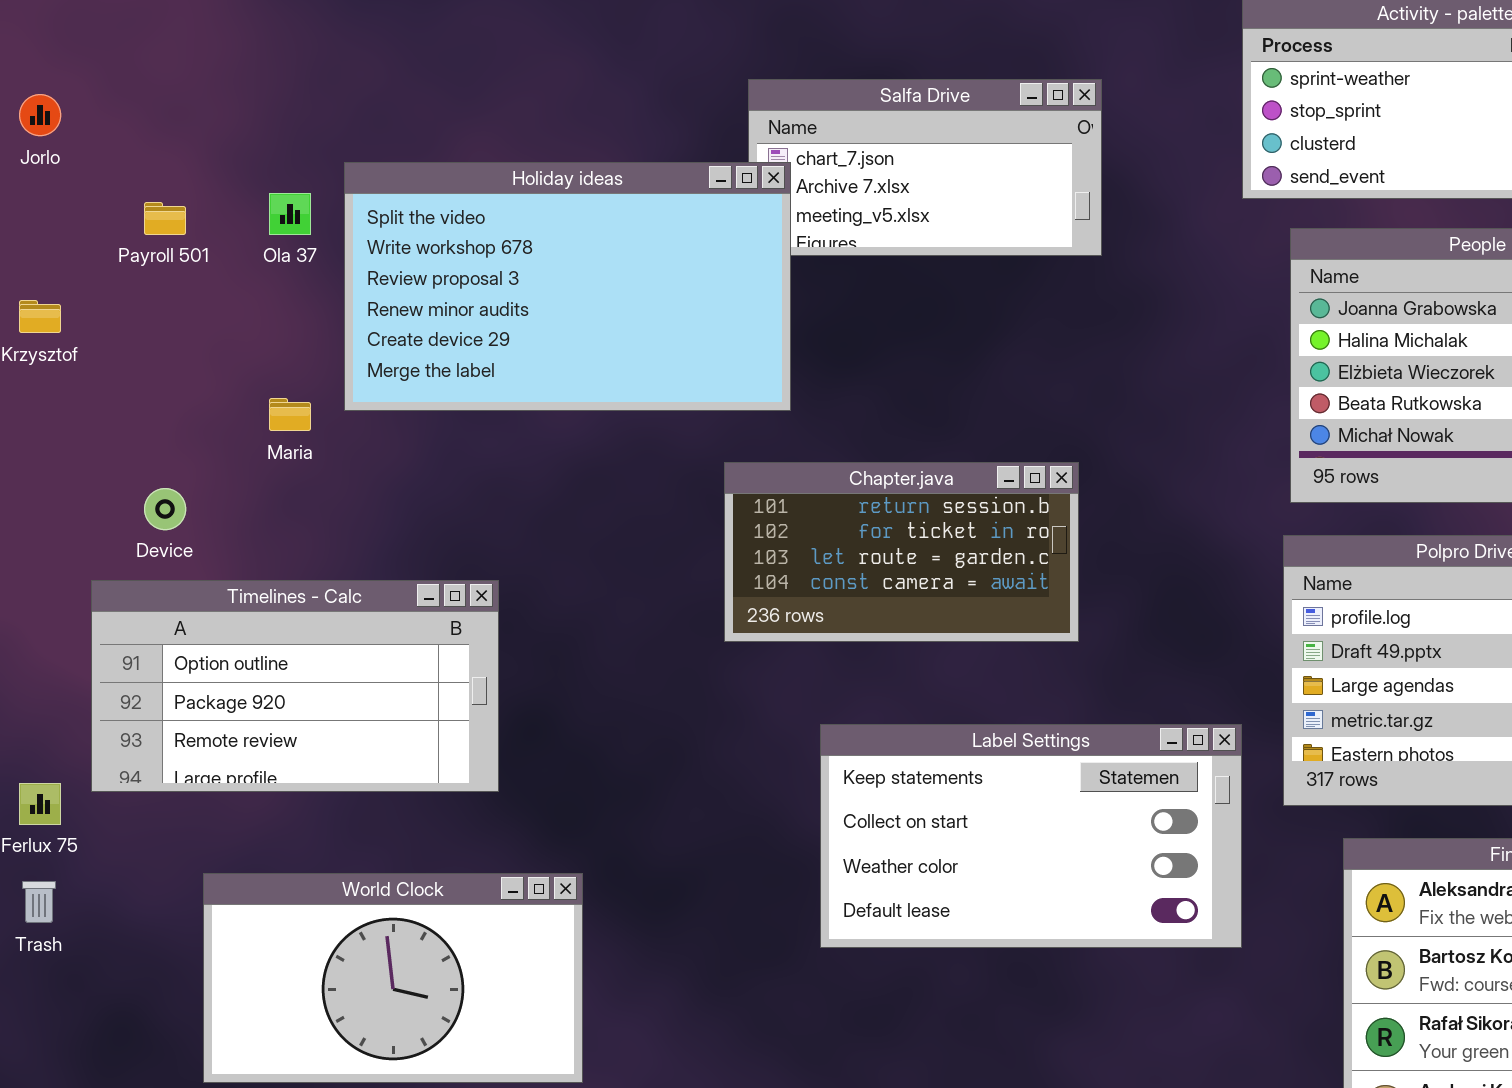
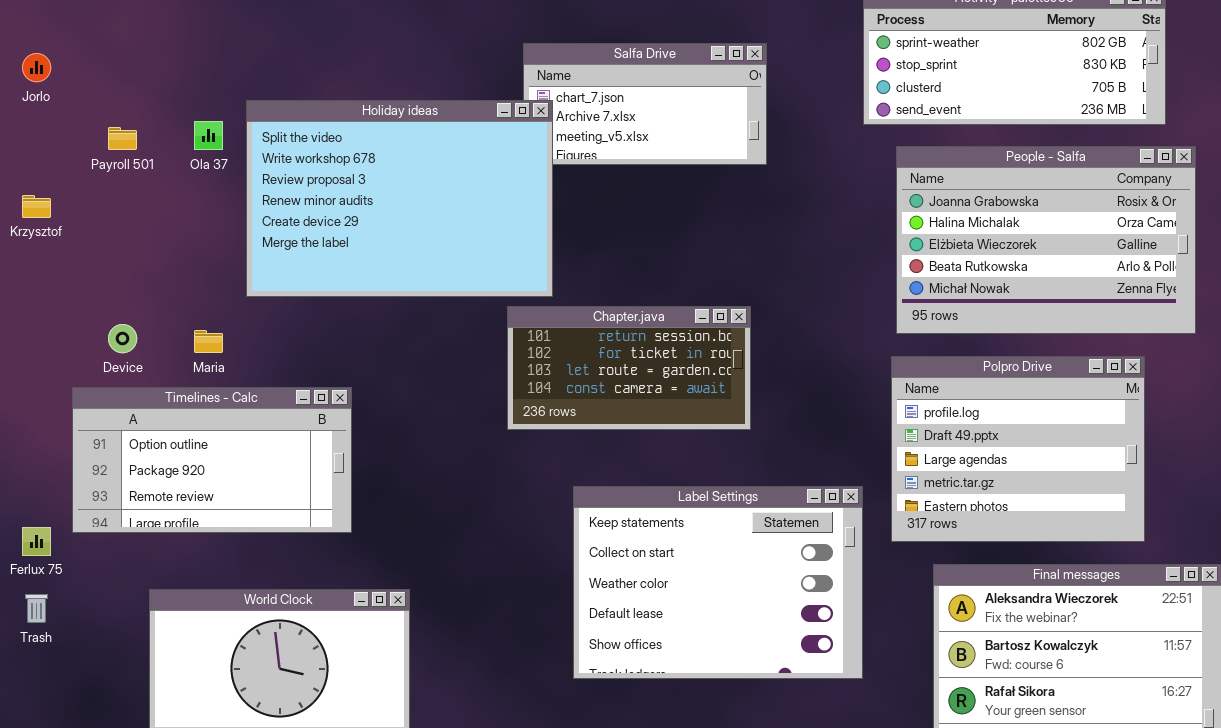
Holiday ideas: [344,162,791,411] -> [246,100,553,297], resized
Maria: [269,398,311,431] -> [194,330,223,353], moved
Label Settings: [820,724,1242,948] -> [573,486,863,679], resized

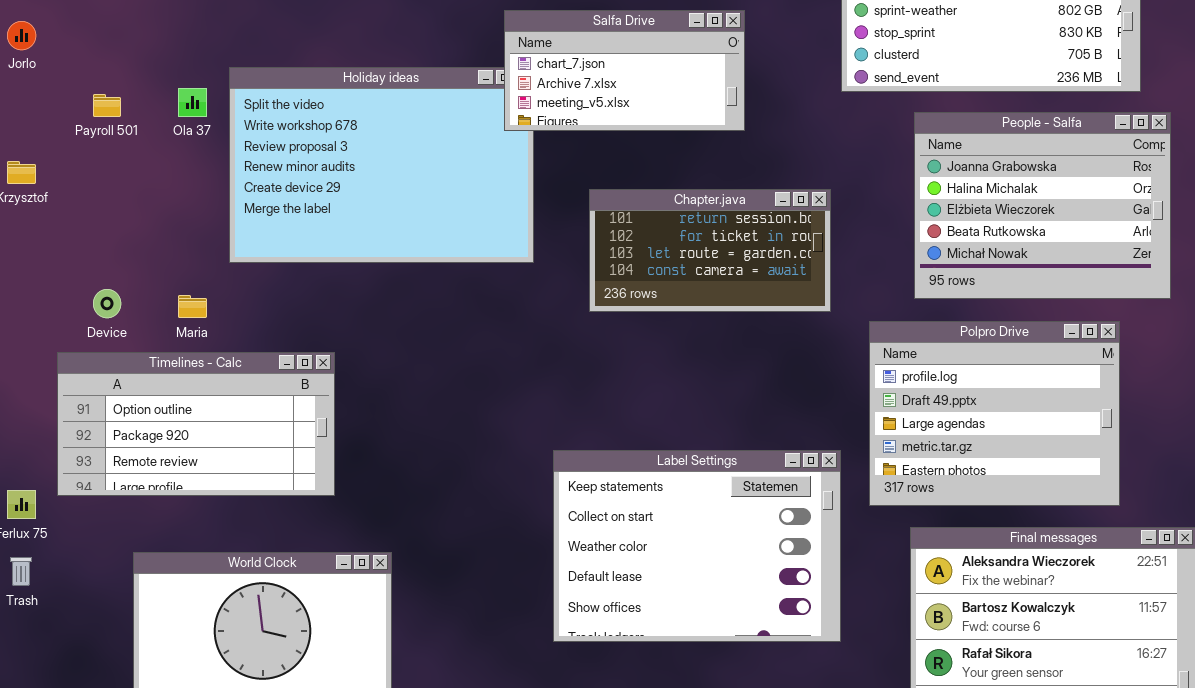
Salfa Drive: [523,43,767,165] -> [504,10,745,131], raised
People - Salfa: [896,146,1196,334] -> [914,112,1171,299], resized
Chapter.java: [507,306,751,430] -> [589,189,831,312], moved

